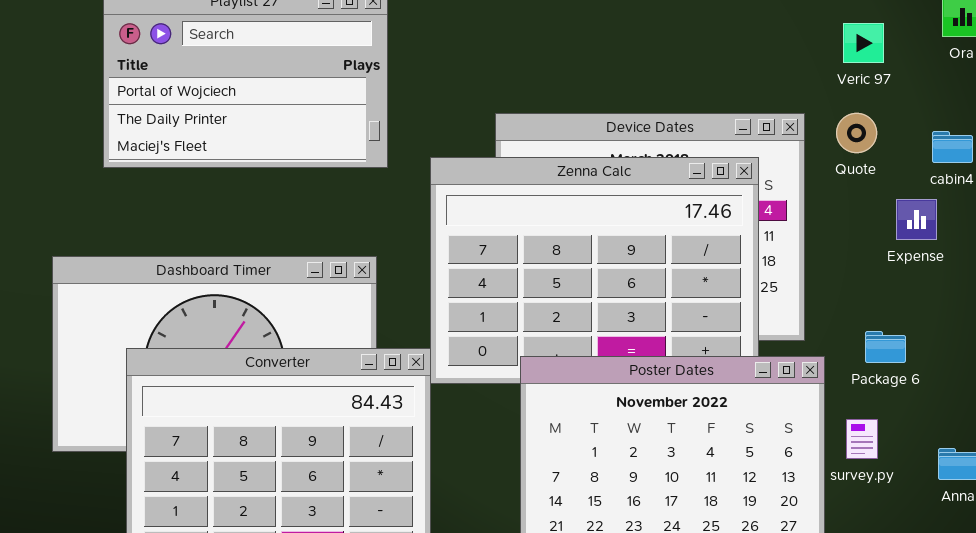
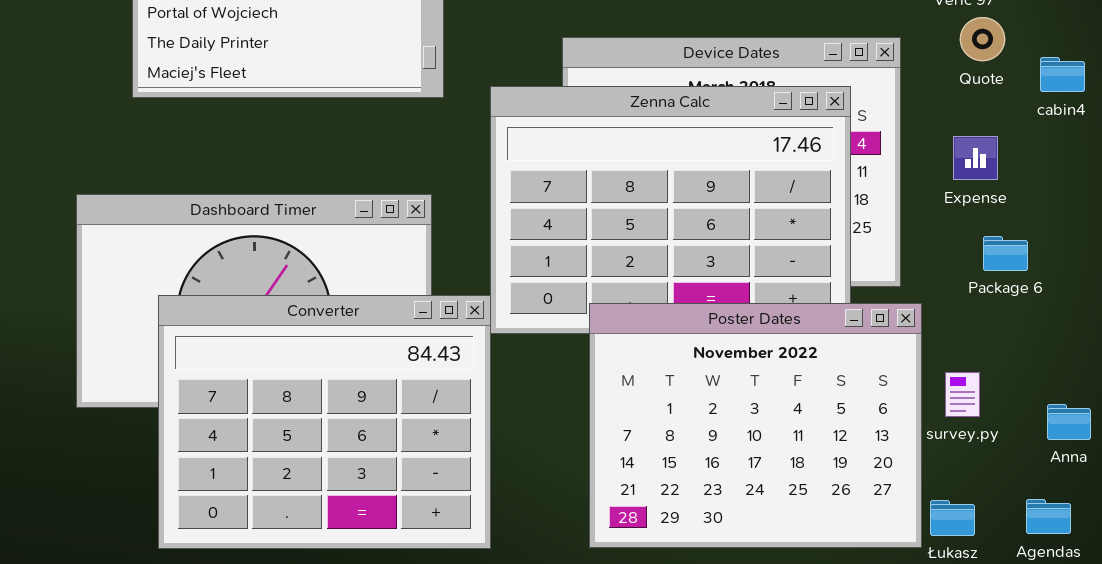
Quote: [836,113,877,153] -> [960,17,1005,61], moved
Expense: [896,199,937,240] -> [953,136,998,180], moved
Package 6: [865,331,906,363] -> [983,236,1028,271], moved

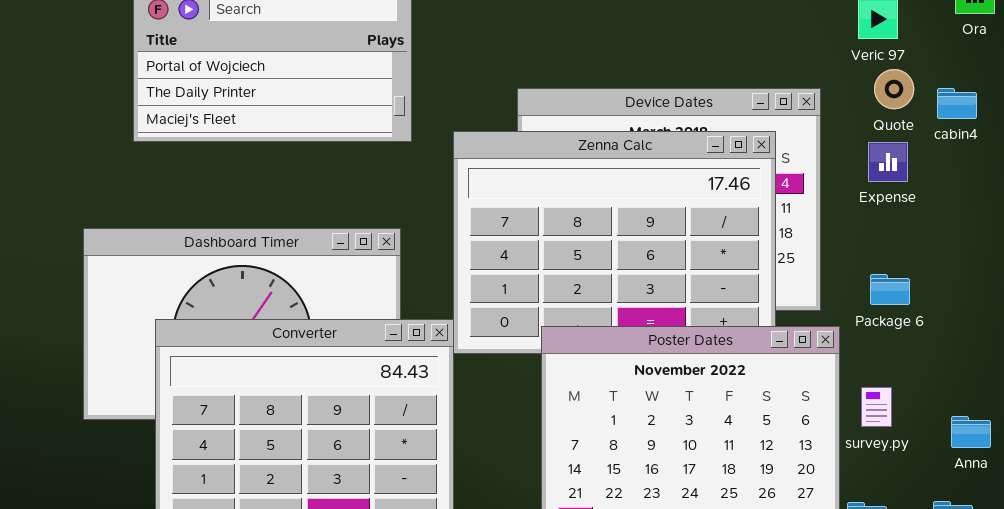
cabin4: [1040,57,1085,92] -> [937,88,977,119], moved
Expense: [953,136,998,180] -> [868,142,908,182], moved
Package 6: [983,236,1028,271] -> [870,274,910,305], moved

